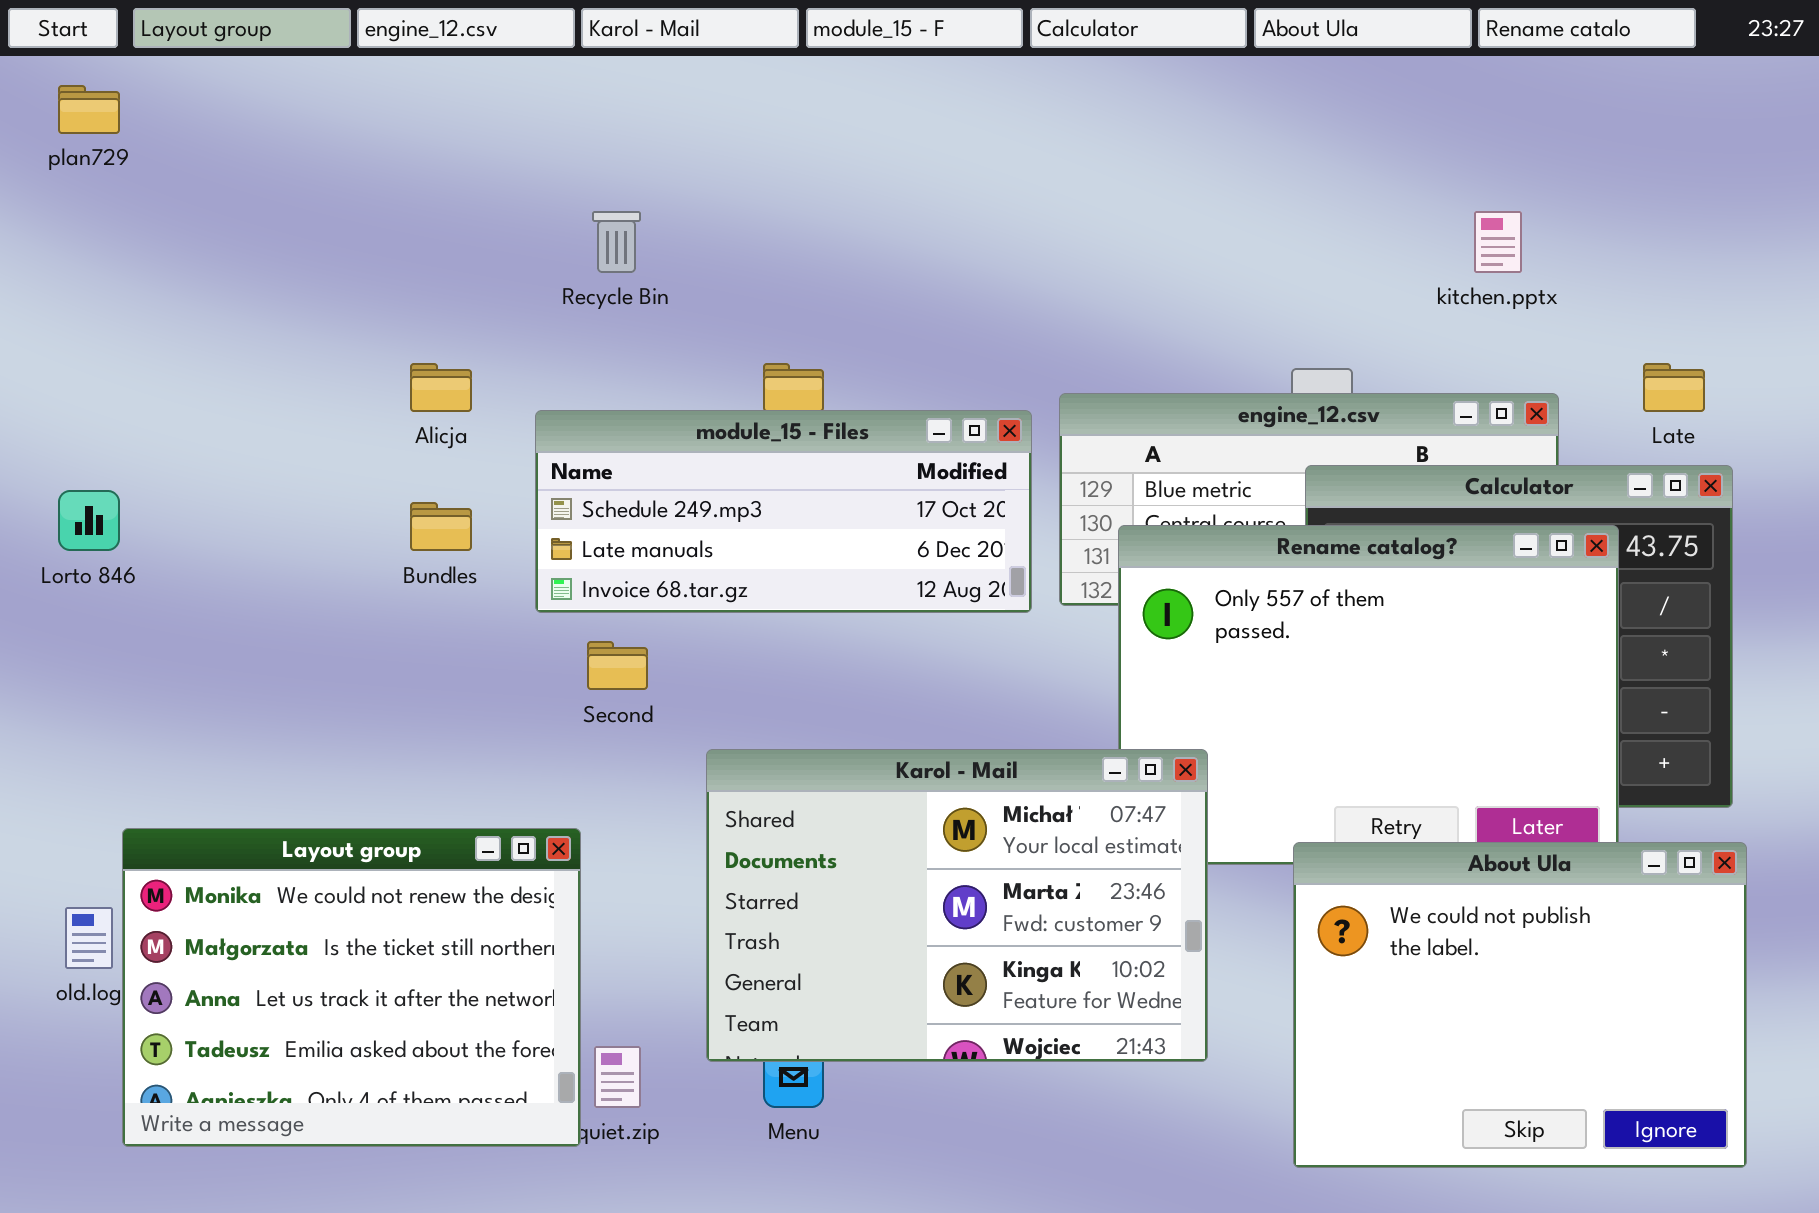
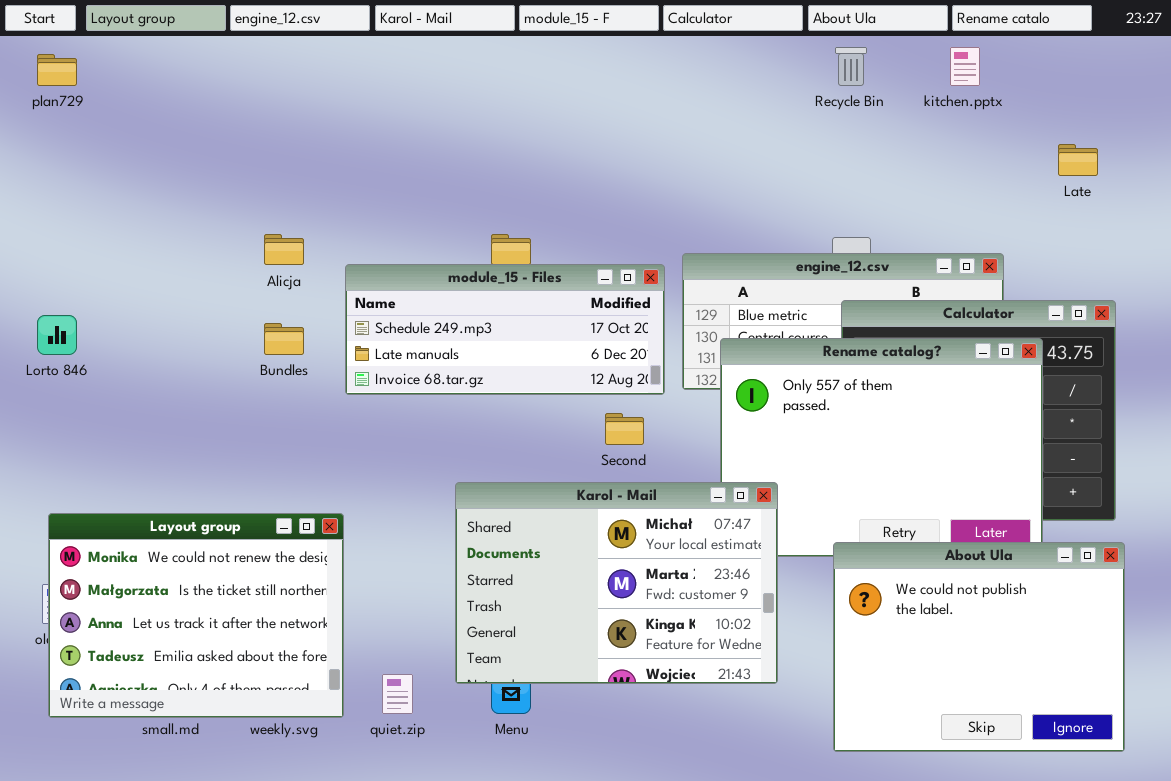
Recycle Bin: [592,211,641,273] -> [835,47,867,86], moved
kitchen.pptx: [1474,211,1522,273] -> [950,47,980,86], moved
Late: [1643,363,1705,412] -> [1058,144,1098,176], moved
Second: [587,641,648,690] -> [605,413,644,445], moved
Layout group: [122,828,581,1147] -> [48,513,344,718], moved

